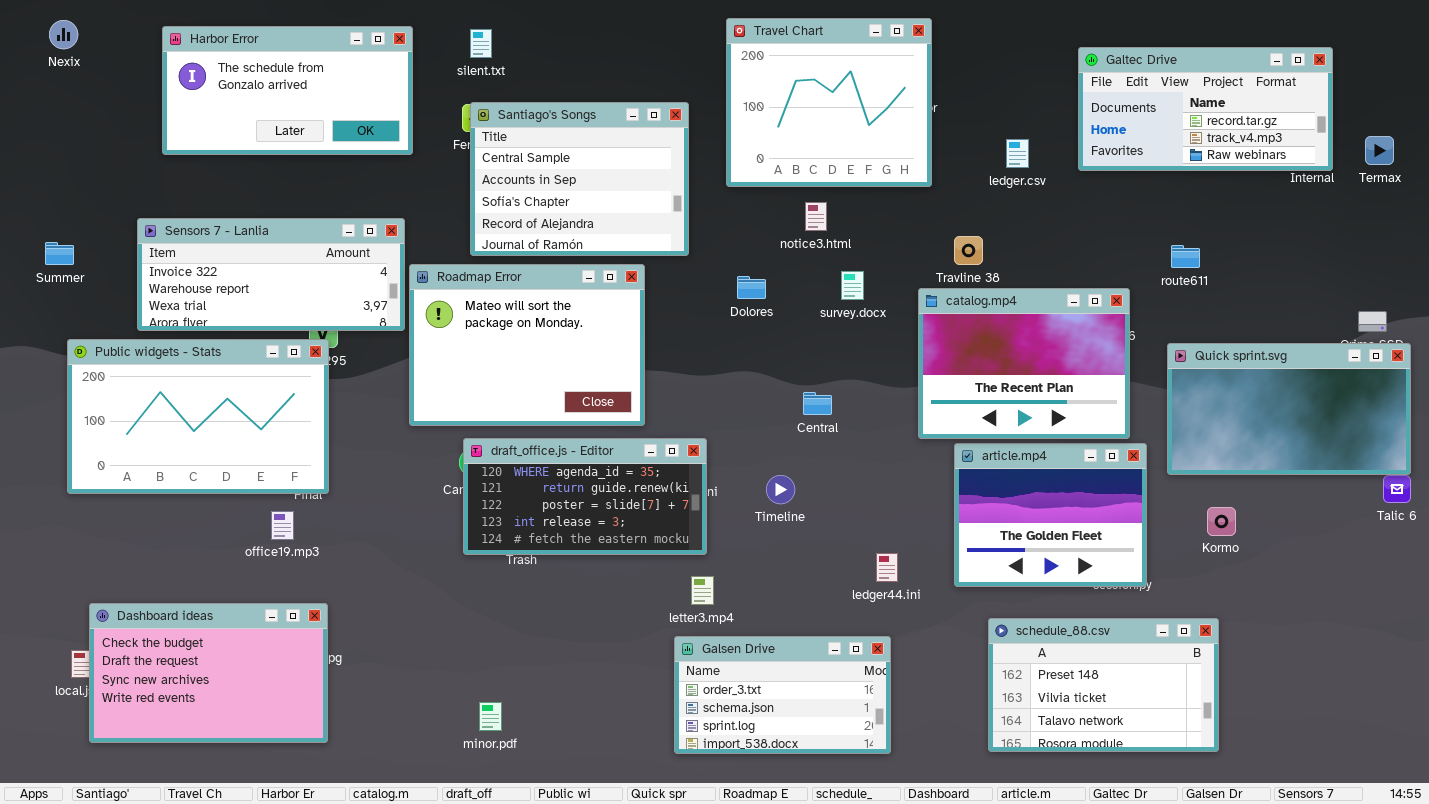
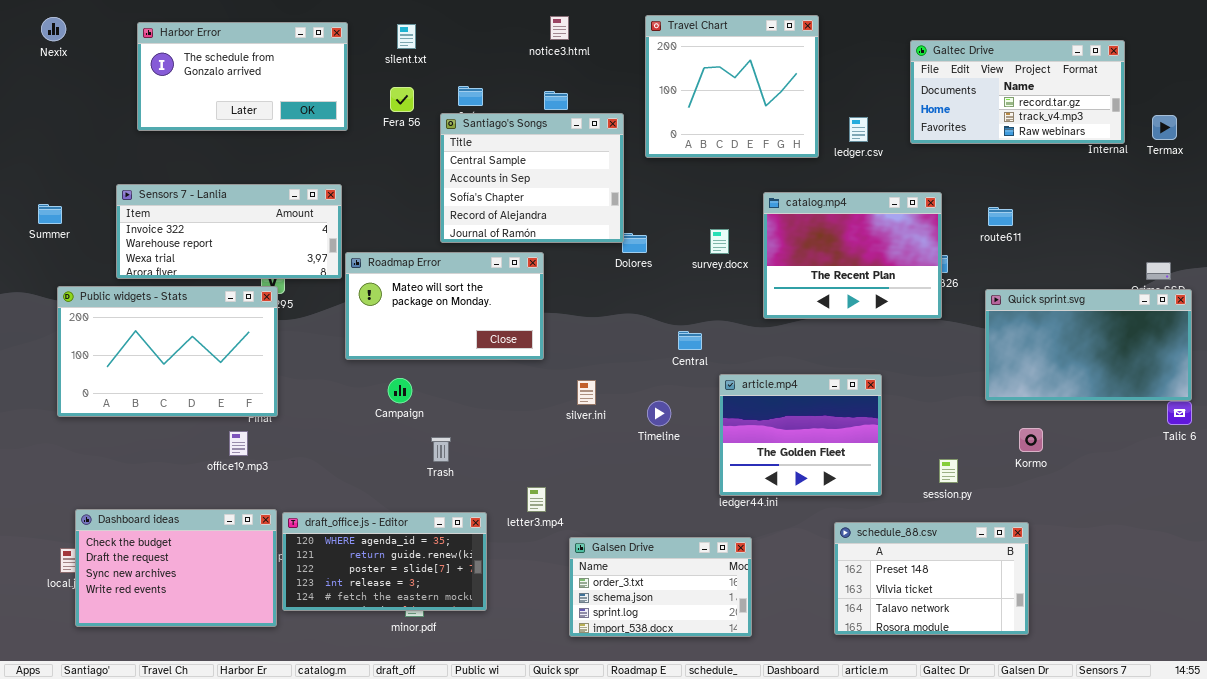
Travel Chart: [726,18,932,187] -> [645,15,819,158], moved
Santiago's Songs: [470,102,689,256] -> [440,113,624,243], moved
notice3.html: [805,202,827,231] -> [550,16,569,40], moved
Roadmap Error: [409,264,645,426] -> [345,252,544,360], resized
catalog.mp4: [918,288,1130,439] -> [763,192,942,319], moved
draft_office.js - Editor: [463,438,707,555] -> [282,512,487,611], moved
article.mp4: [954,443,1147,587] -> [719,374,882,496], moved
letter3.mp4: [691,576,714,605] -> [527,487,546,512], moved

